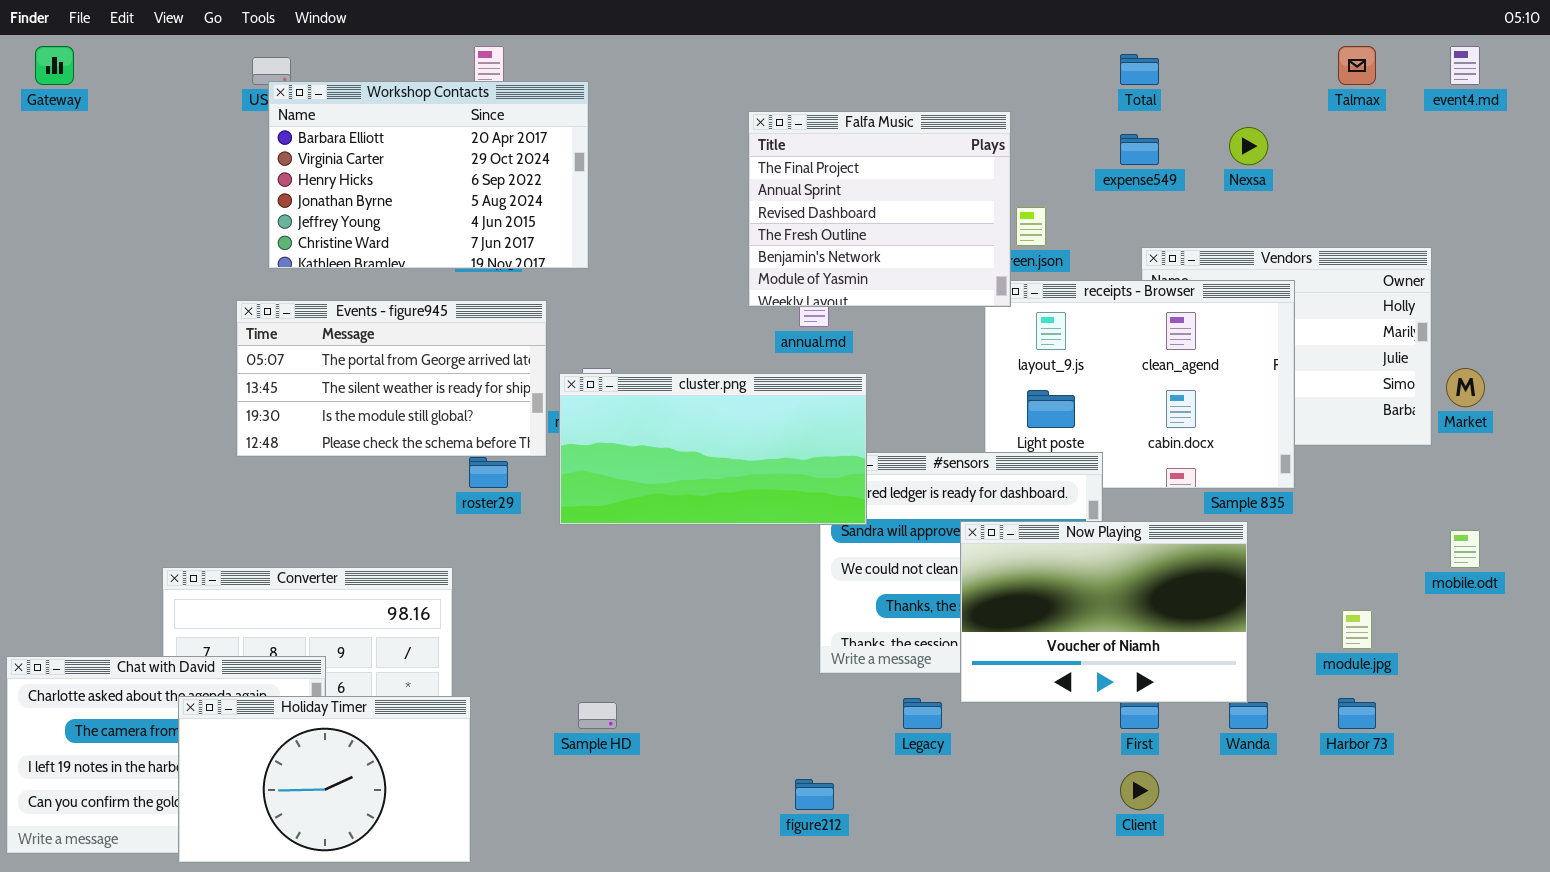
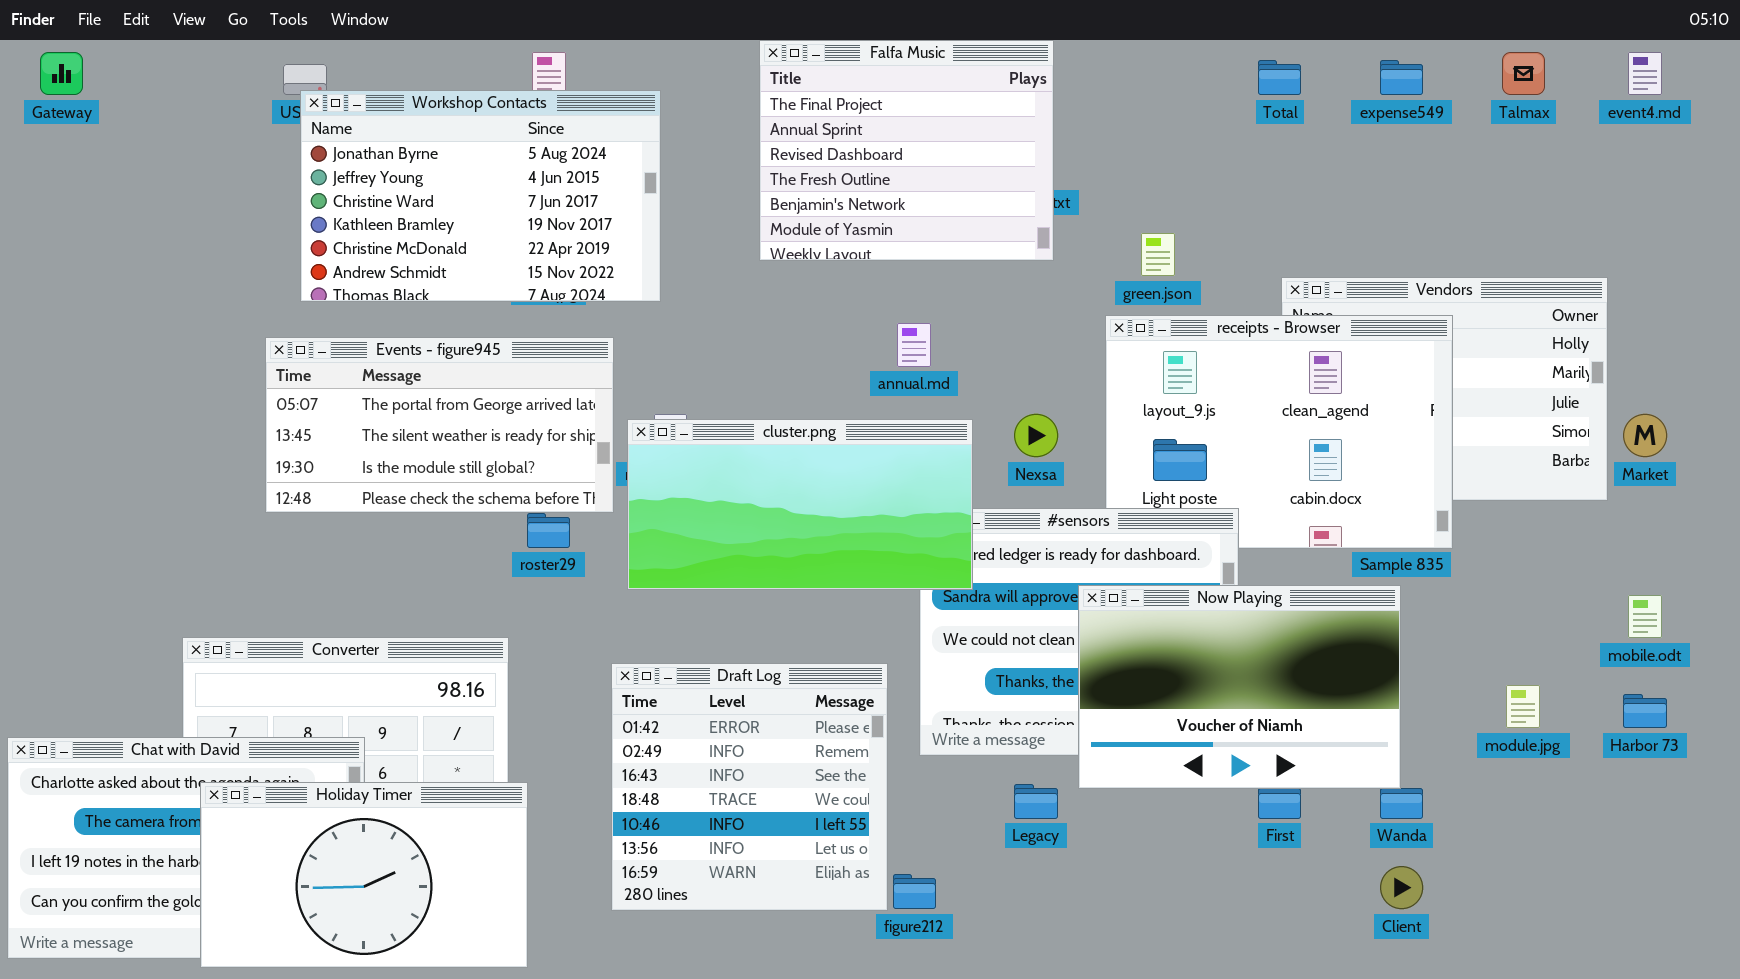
Workshop Contacts: [268,81,589,269] -> [300,90,661,302], scrolled down 3 rows
Falfa Music: [748,111,1011,307] -> [759,40,1054,261], moved
Nexsa: [1229,127,1268,165] -> [1014,414,1058,457], moved
expense549: [1120,134,1159,165] -> [1380,60,1423,95], moved
Draft Log: none -> [611,663,888,911], opened
Harbor 73: [1338,698,1376,729] -> [1623,694,1667,728], moved
Client: [1120,771,1159,810] -> [1380,866,1423,909], moved

